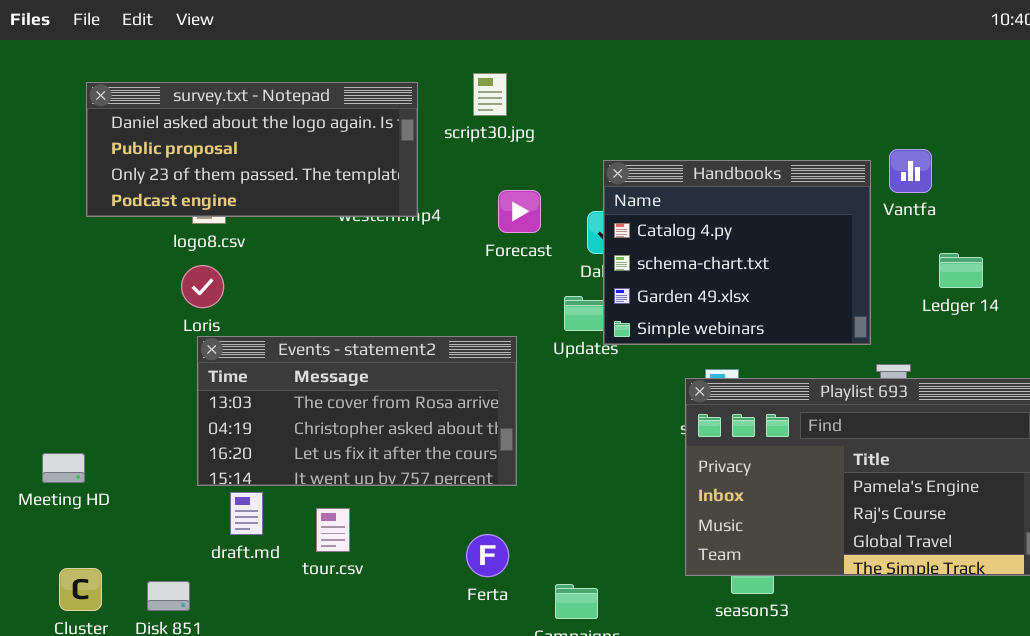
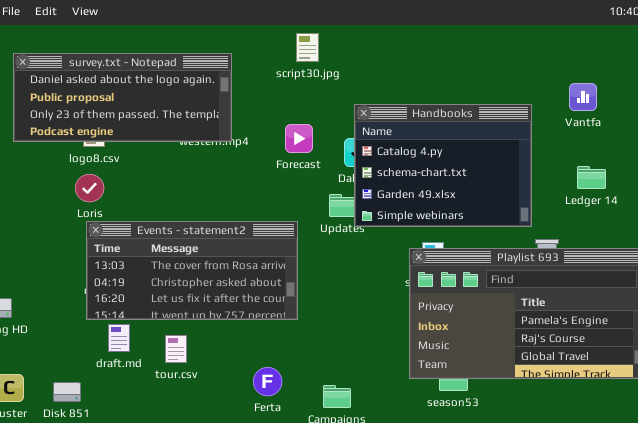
script30.jpg: [473,73,507,116] -> [296,33,319,62], moved
Vantfa: [889,149,932,193] -> [569,83,597,111], moved
Ferta: [466,534,509,577] -> [253,367,282,396], moved

